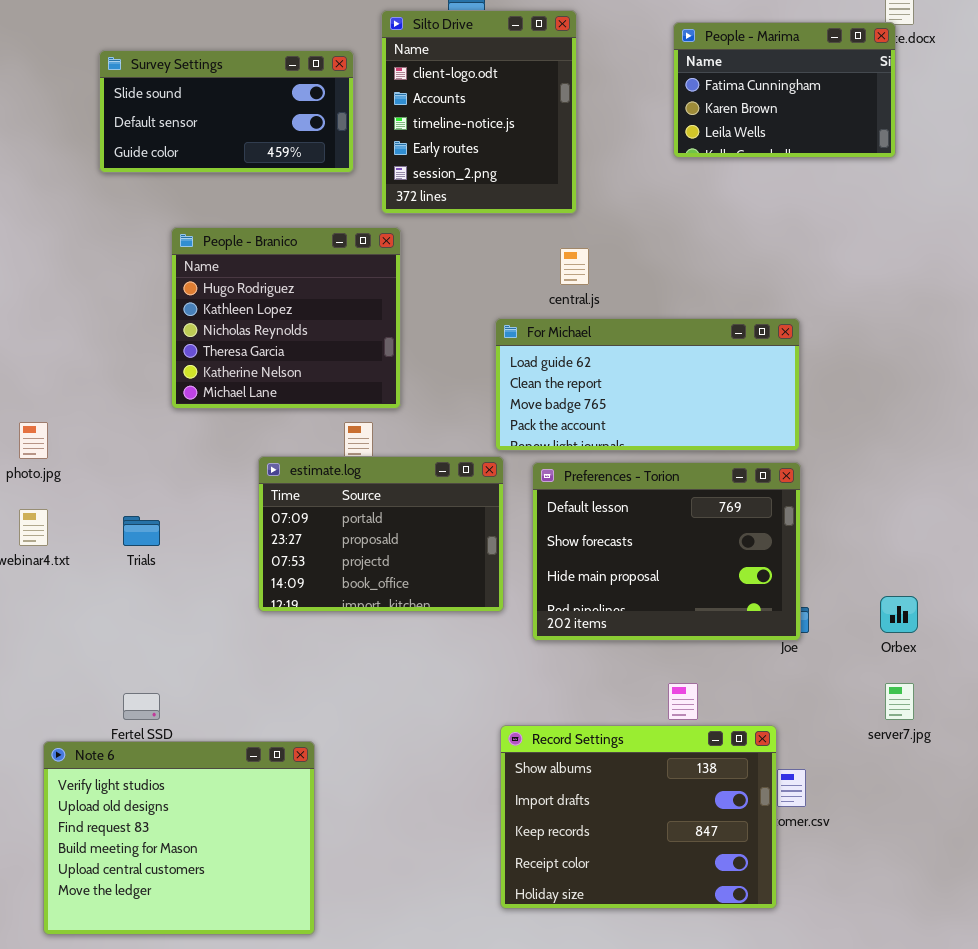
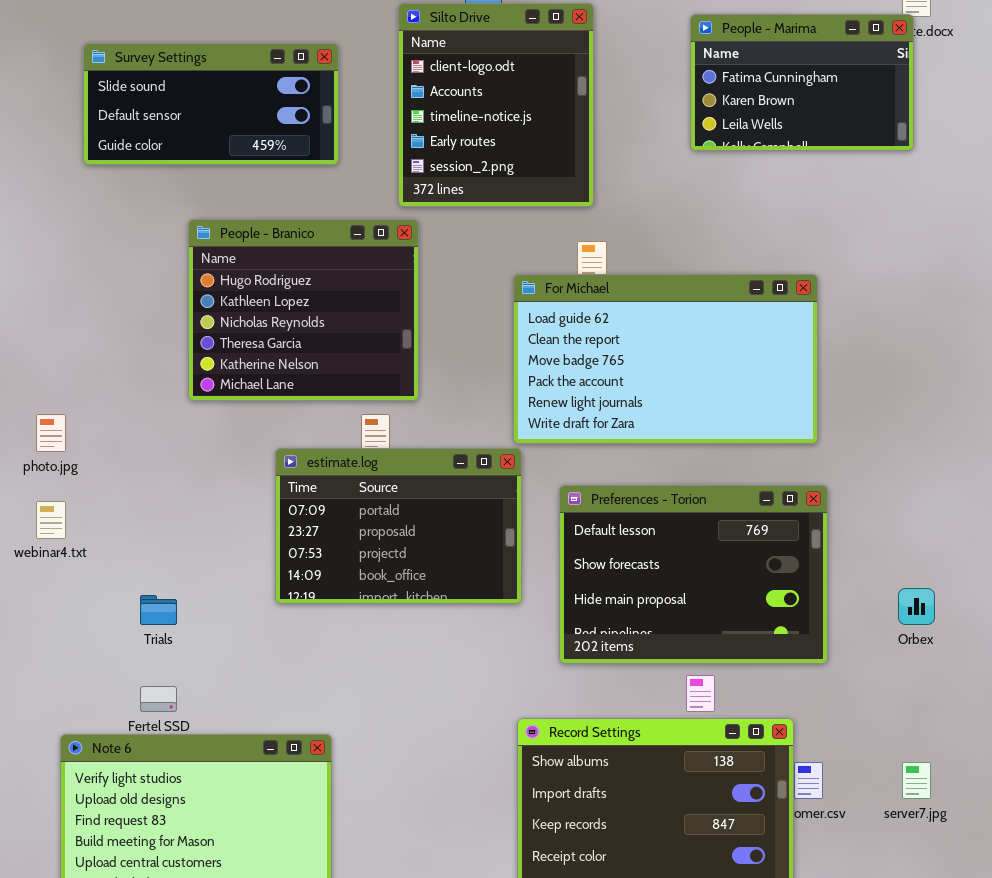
Survey Settings: [99,50,354,173] -> [83,43,339,165], moved
For Michael: [495,318,800,451] -> [513,274,818,444], resized
Preferences - Torion: [532,462,801,641] -> [559,485,828,664], moved
Trials: [123,516,160,546] -> [140,595,177,625], moved
server7.jpg: [885,683,914,720] -> [902,762,931,799], moved

